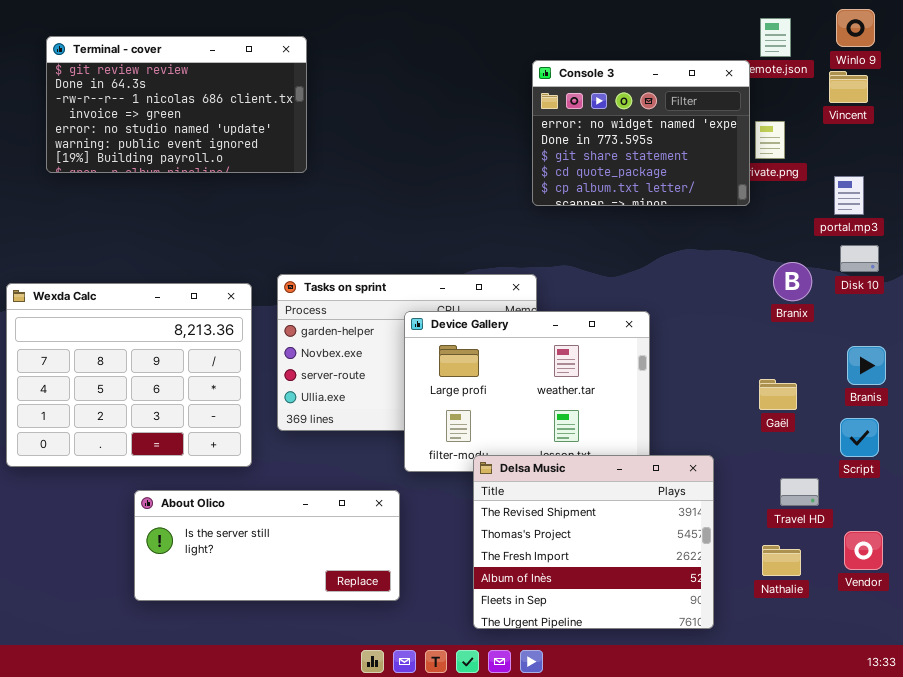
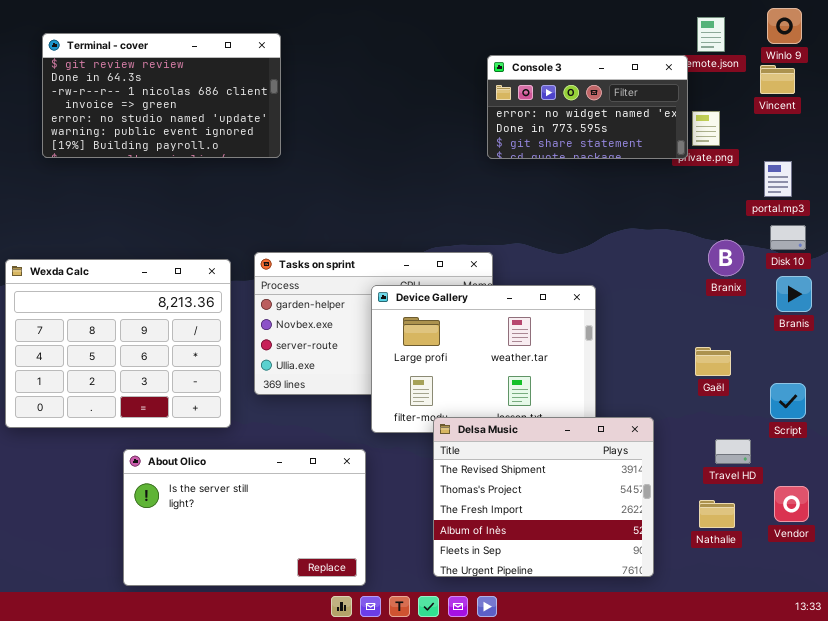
Console 3: [532,60,750,206] -> [487,55,688,159], resized
Branis: [847,346,886,385] -> [776,276,812,312], moved
About Olico: [134,490,400,601] -> [123,449,366,586], resized

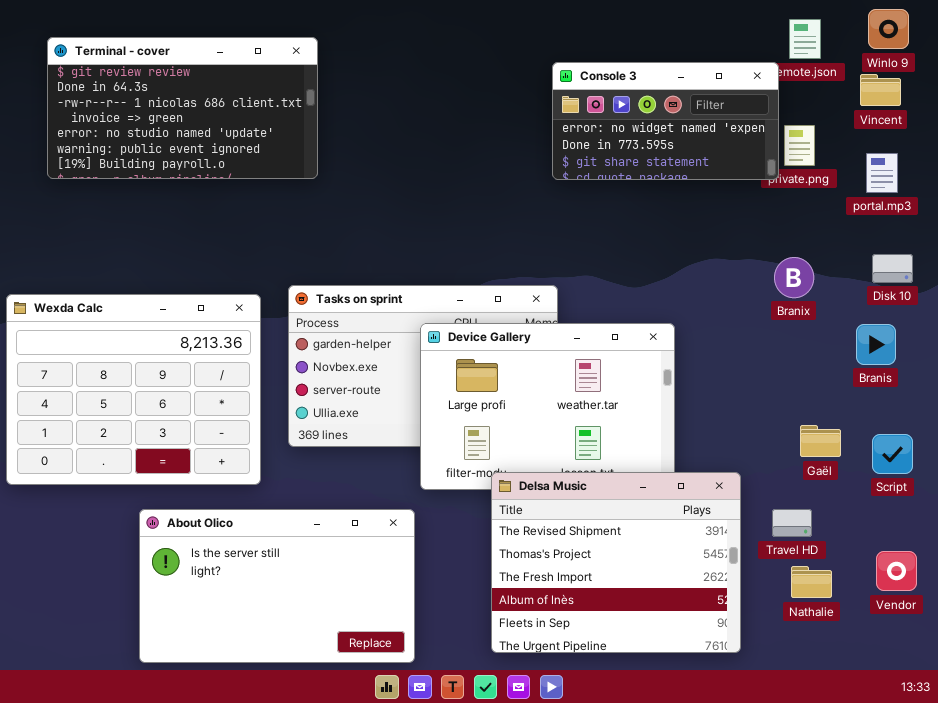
portal.mp3: [764,161,792,197] -> [866,153,898,193], moved
Branix: [708,240,744,276] -> [774,257,814,298], moved
Branis: [776,276,812,312] -> [856,324,896,365], moved
Gaël: [695,347,731,376] -> [800,425,841,457], moved
Travel HD: [715,439,751,464] -> [772,509,812,537], moved

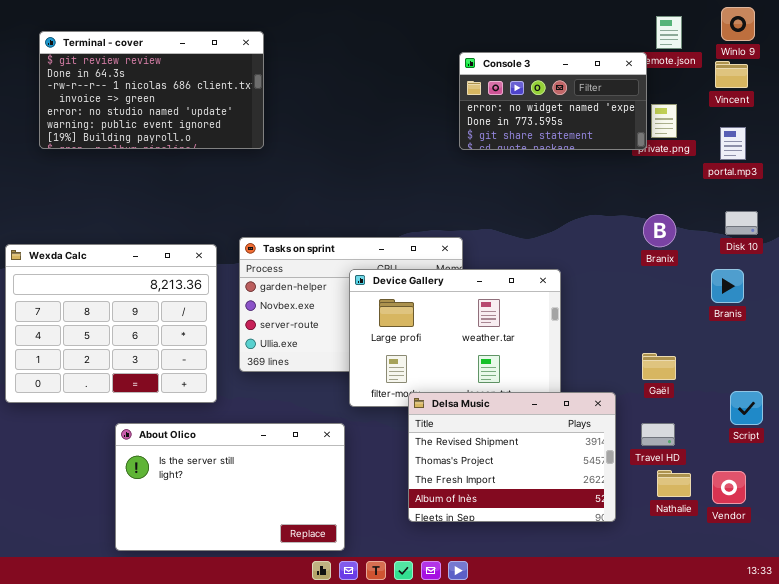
Gaël: [800,425,841,457] -> [642,353,676,380], moved
Script: [872,434,913,474] -> [730,391,763,425], moved
Delsa Music: [491,472,741,653] -> [408,392,616,522], resized
Vendor: [876,551,917,591] -> [712,471,746,504], moved

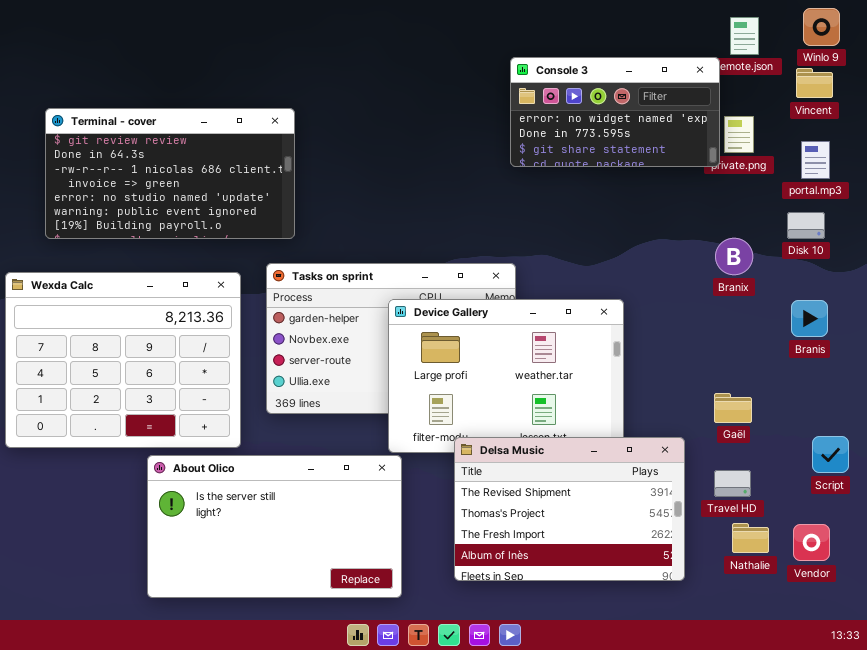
Terminal - cover: [39,31,264,149] -> [45,108,295,239], moved
Disk 10: [725,211,758,235] -> [787,212,825,239], moved
About Olico: [115,423,345,551] -> [147,455,402,598], moved

